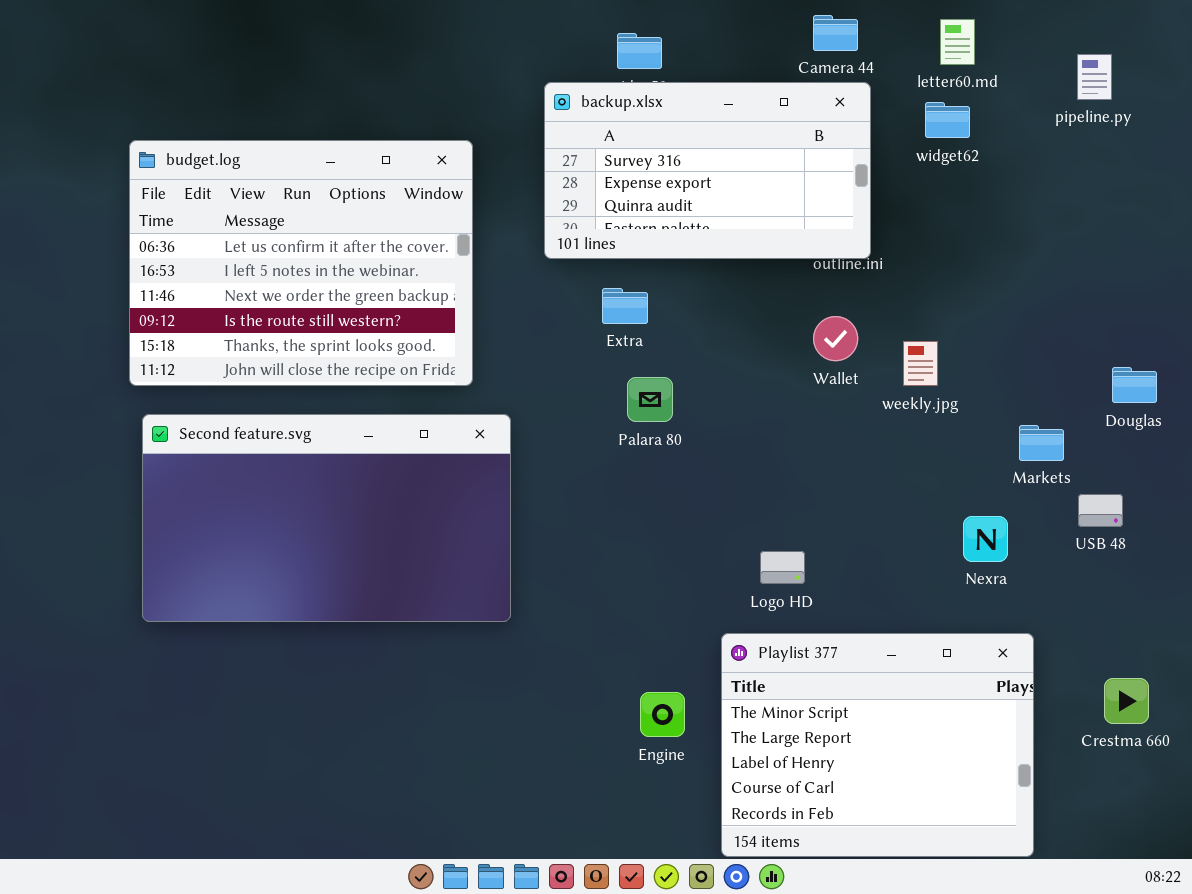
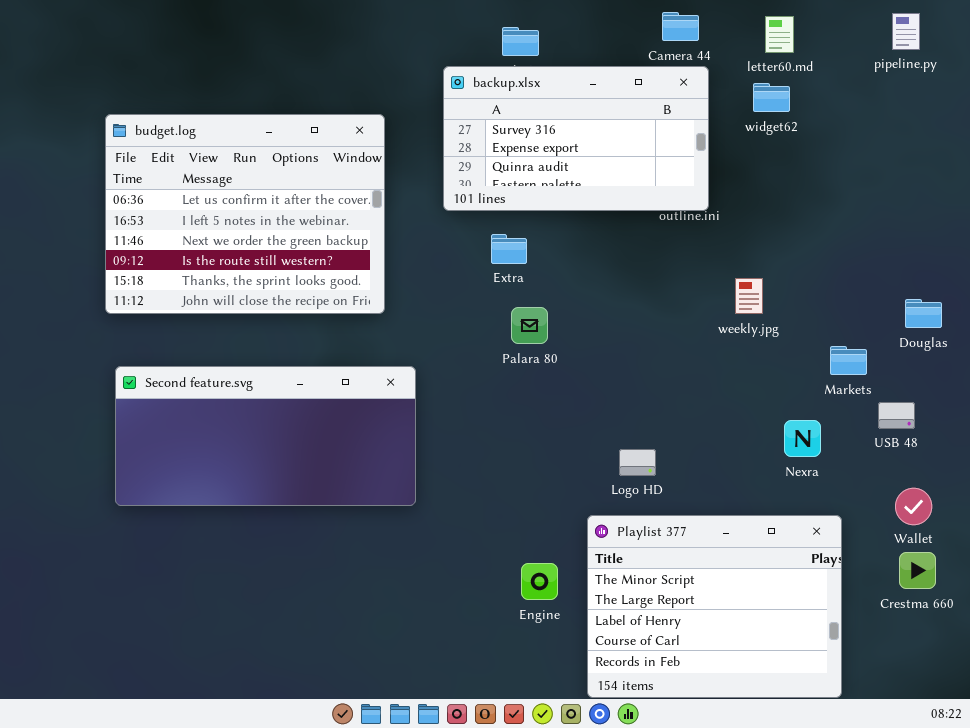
pipeline.py: [1077,54,1112,100] -> [892,13,920,50], moved
Wallet: [813,316,858,361] -> [895,488,932,525], moved
Second feature.svg: [142,414,511,622] -> [115,366,416,506], resized

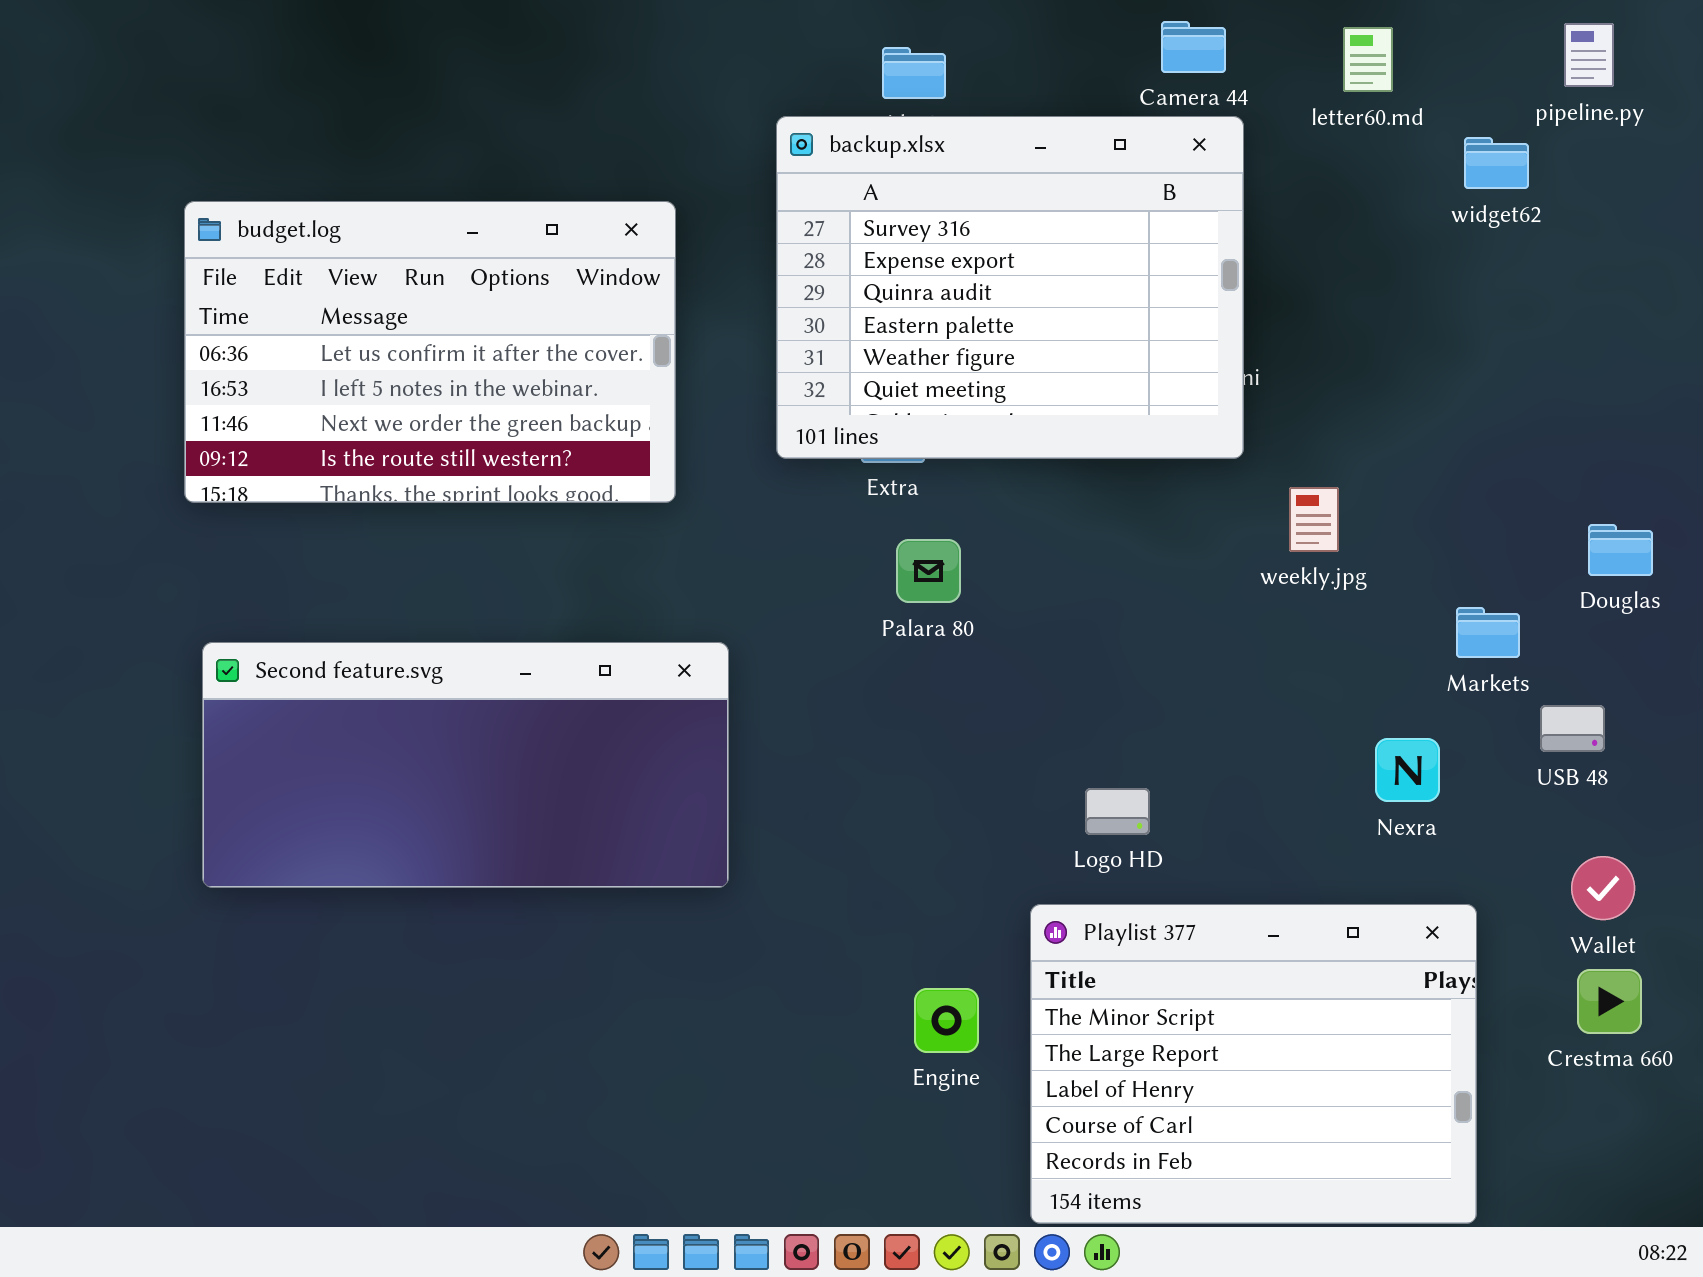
backup.xlsx: [443,66,709,211] -> [776,116,1244,459], resized
widget62: [753,83,790,112] -> [1464,137,1529,189], moved
budget.log: [105,114,385,314] -> [184,201,676,503], resized

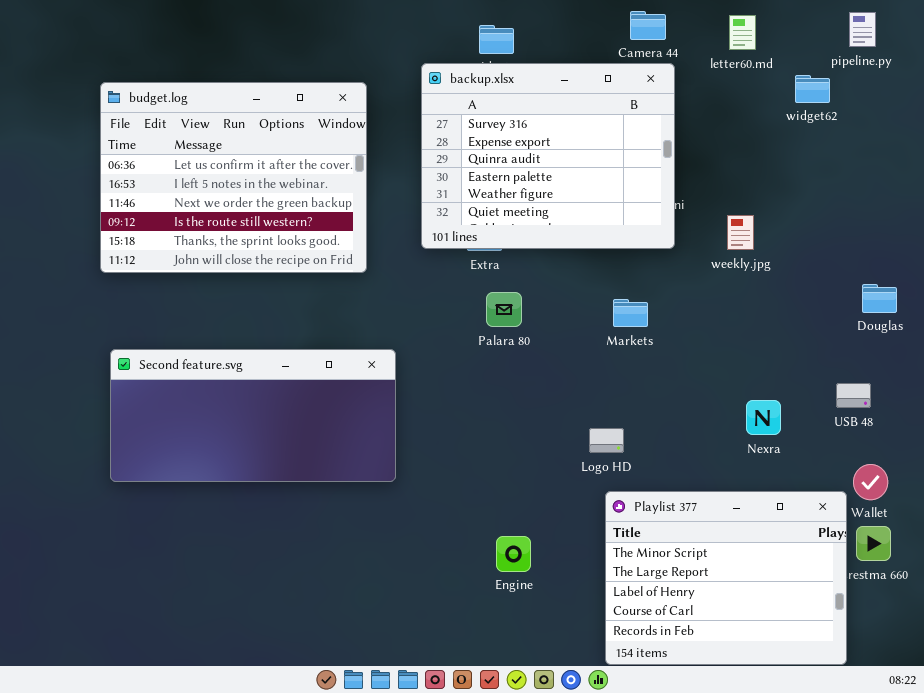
budget.log: [184,201,676,503] -> [100,82,367,273], resized
weekly.jpg: [1289,487,1339,552] -> [727,215,754,250], moved
Markets: [1456,607,1520,658] -> [613,299,648,327], moved
Playlist 377: [1030,904,1477,1224] -> [605,491,847,665], moved

